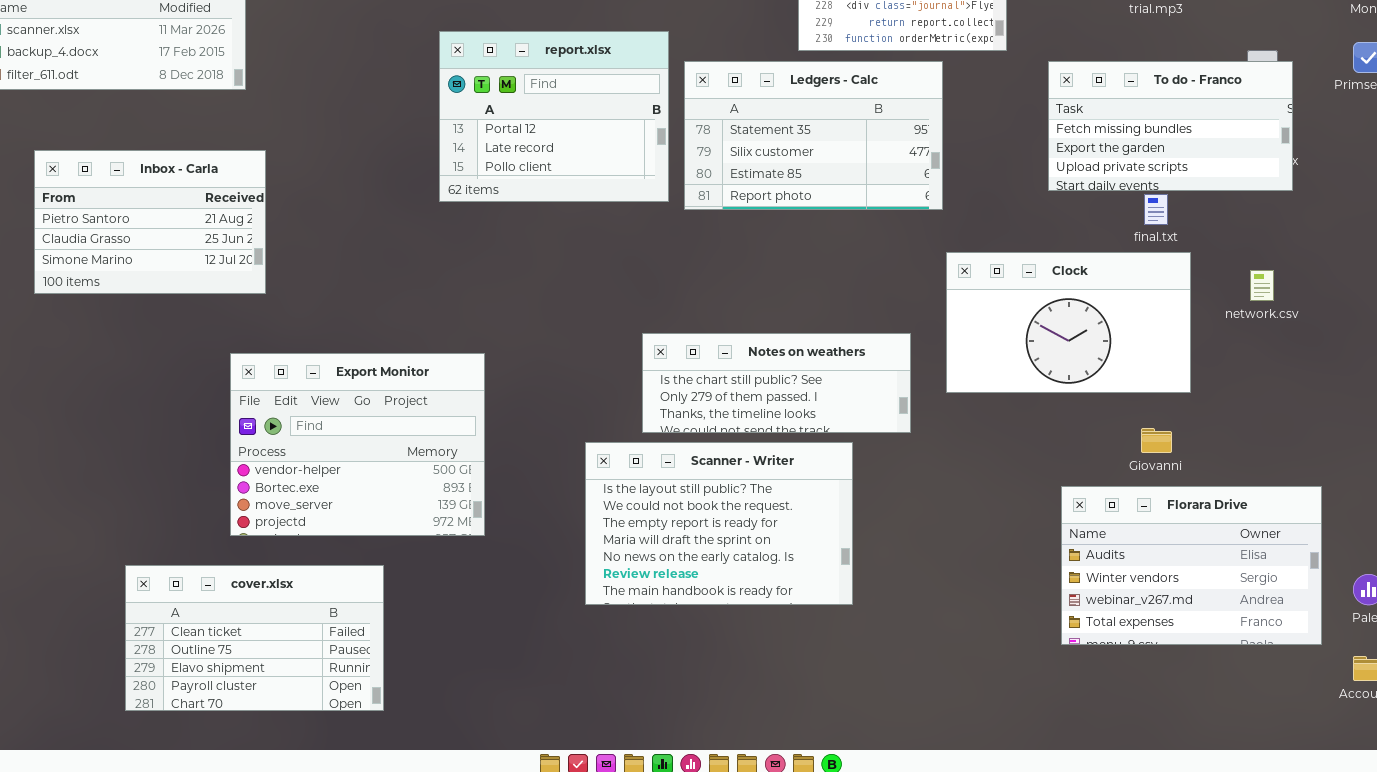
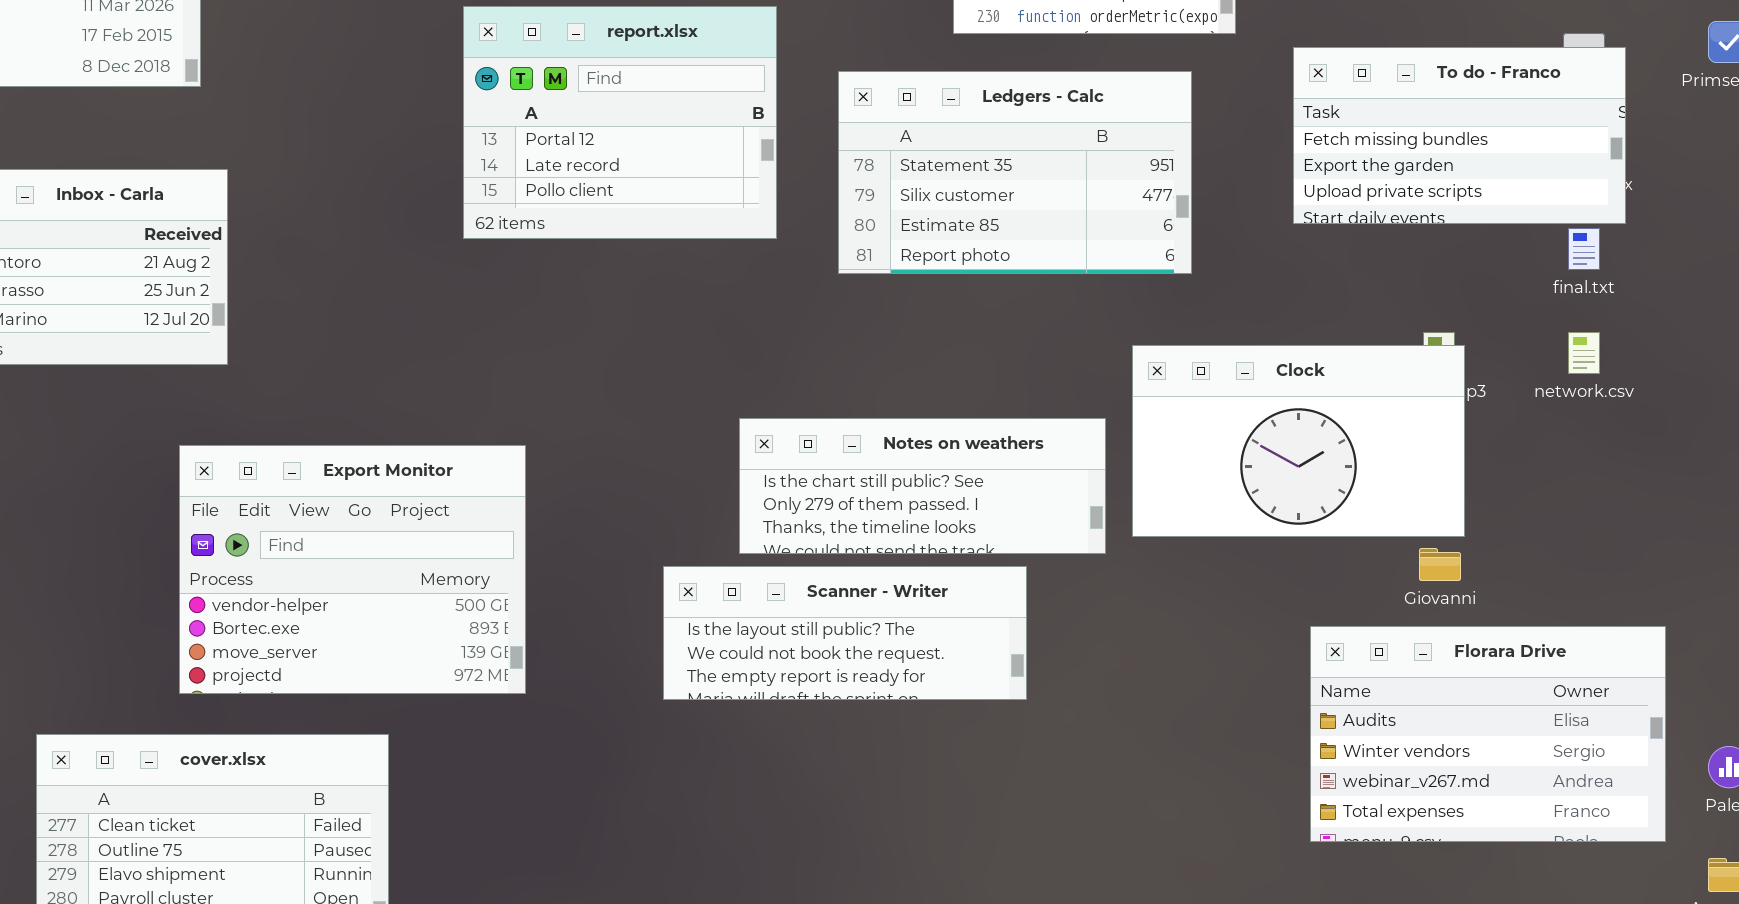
Ledgers - Calc: [684,61,943,210] -> [838,71,1192,274], moved
final.txt: [1144,194,1168,225] -> [1568,228,1600,270], moved
Clock: [946,252,1191,393] -> [1132,345,1465,537], moved
Scanner - Writer: [585,442,853,605] -> [663,566,1027,700], resized

